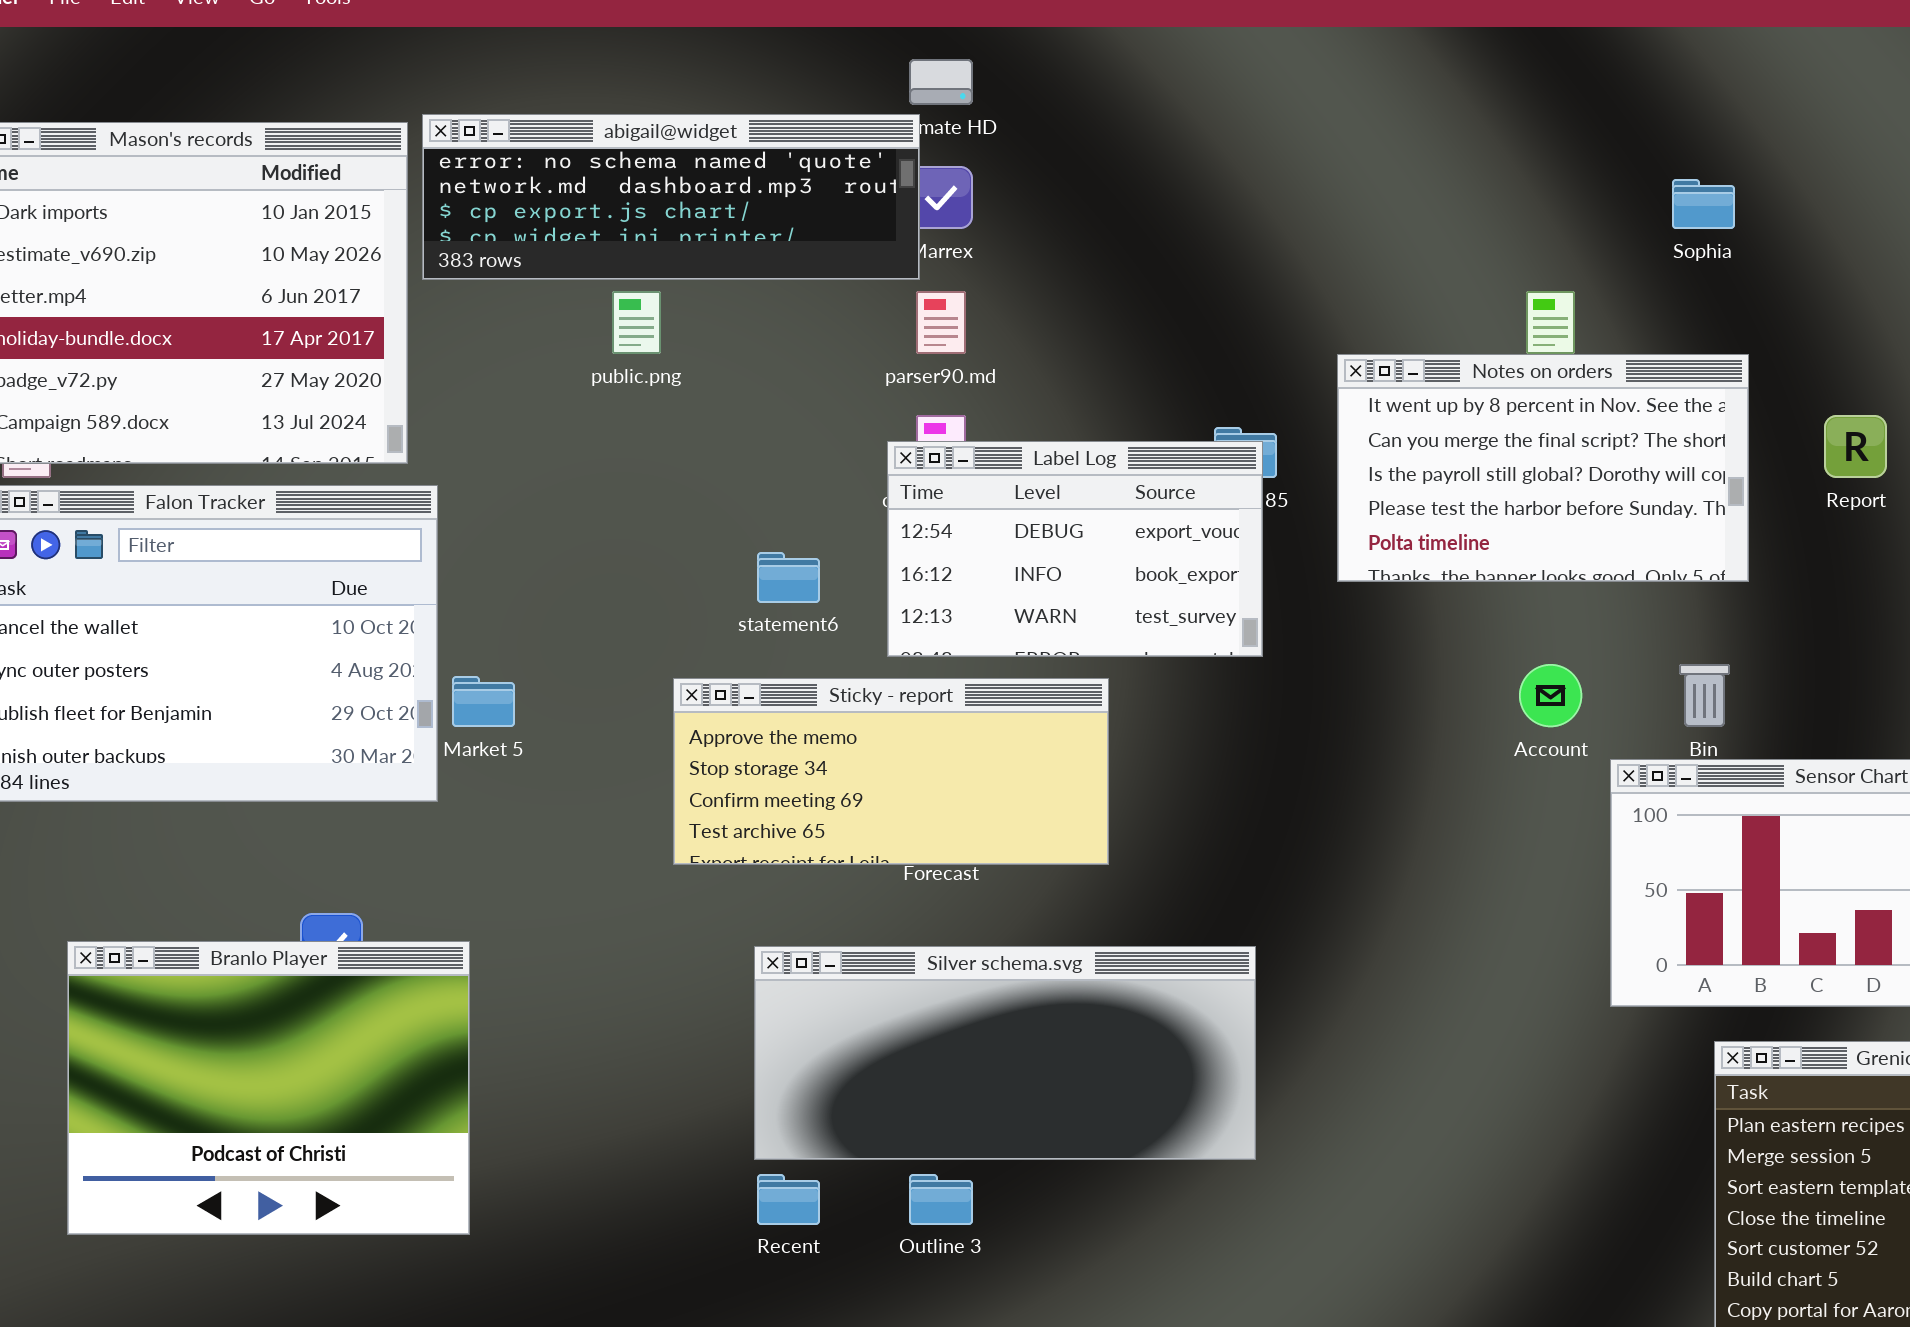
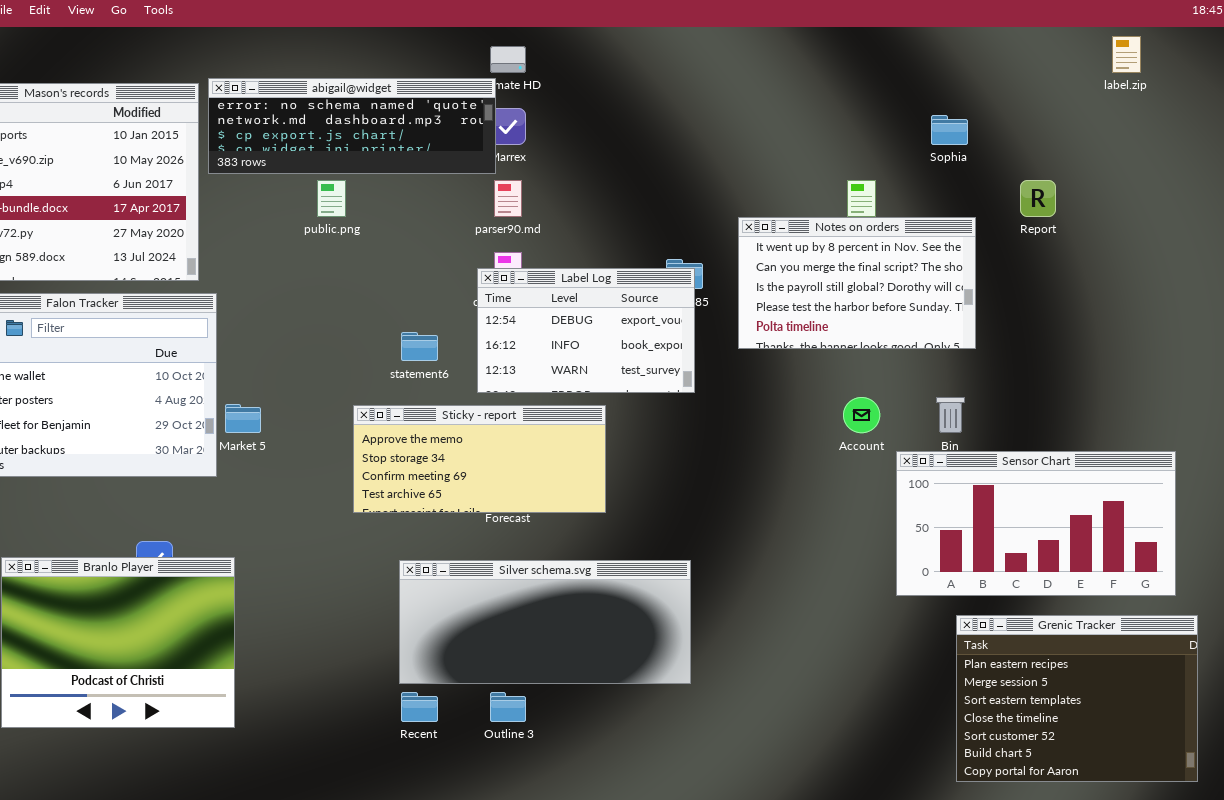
Report: [1824,415,1887,478] -> [1020,180,1056,217], moved

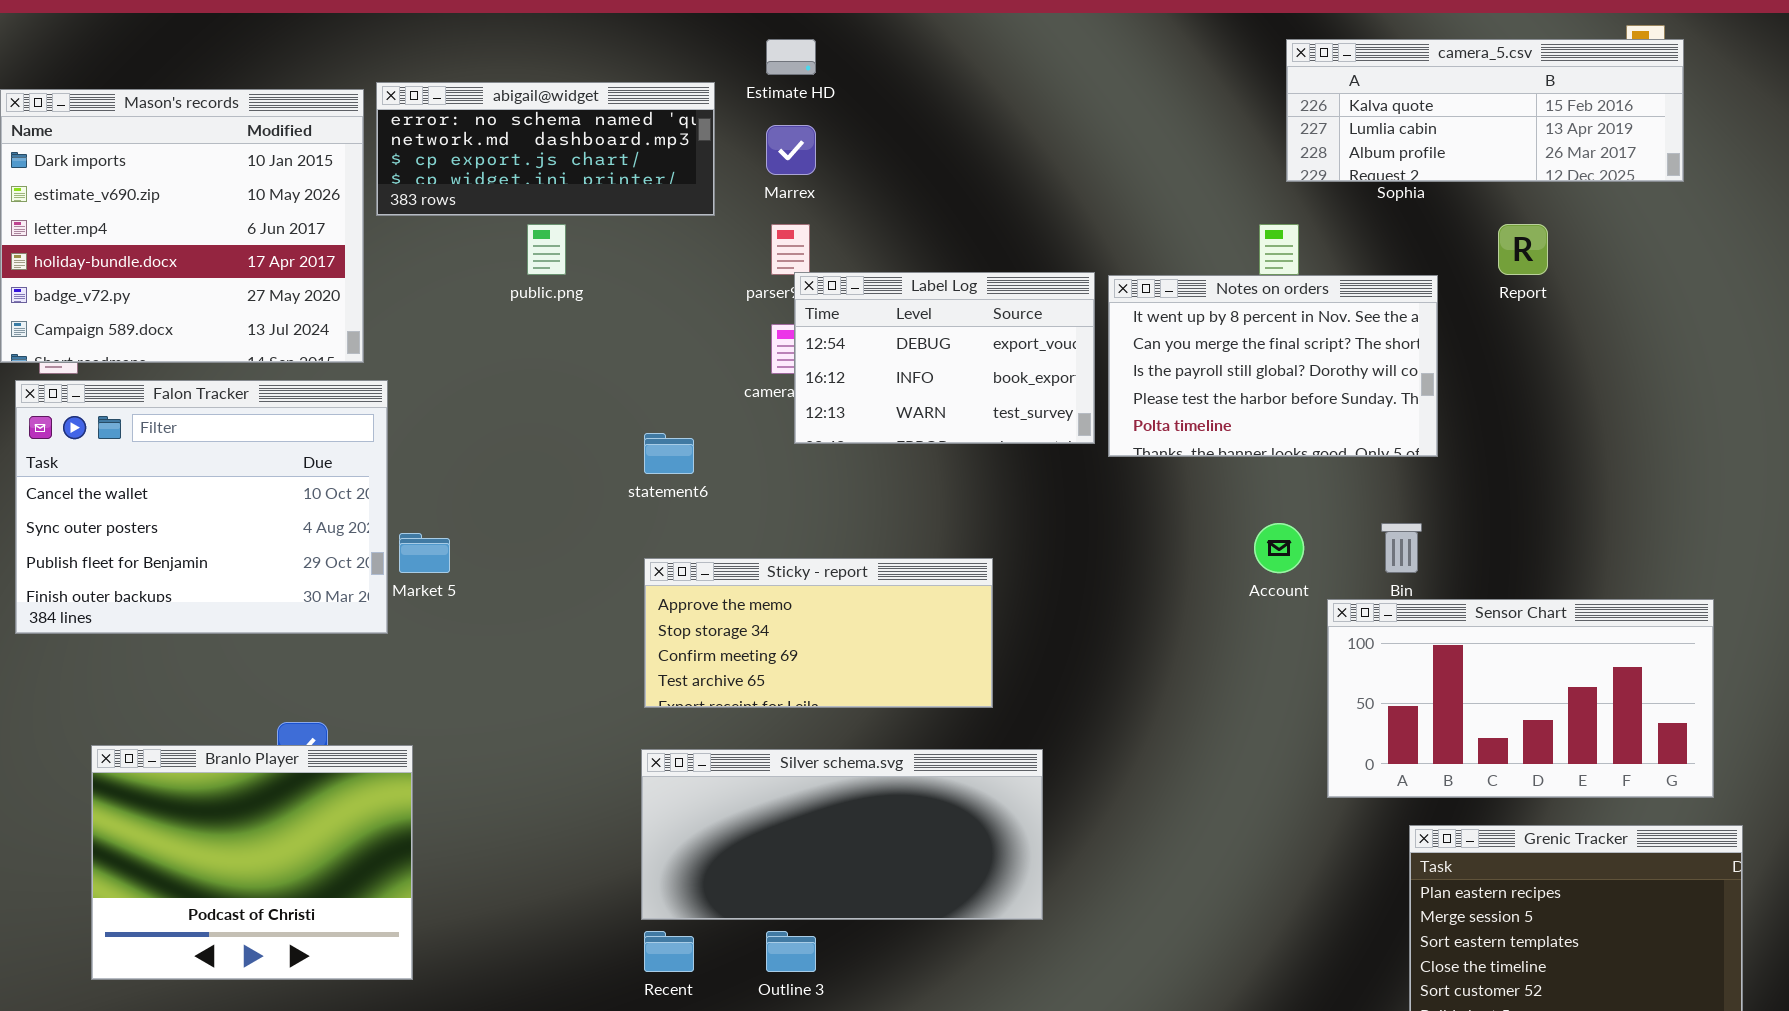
camera_5.csv: none -> [1286,39,1684,182], opened
abigail@widget: [208,78,496,174] -> [376,82,715,216], resized
Label Log: [477,268,695,393] -> [794,272,1095,444], moved
Sticky - report: [353,405,606,513] -> [644,558,993,708], moved

